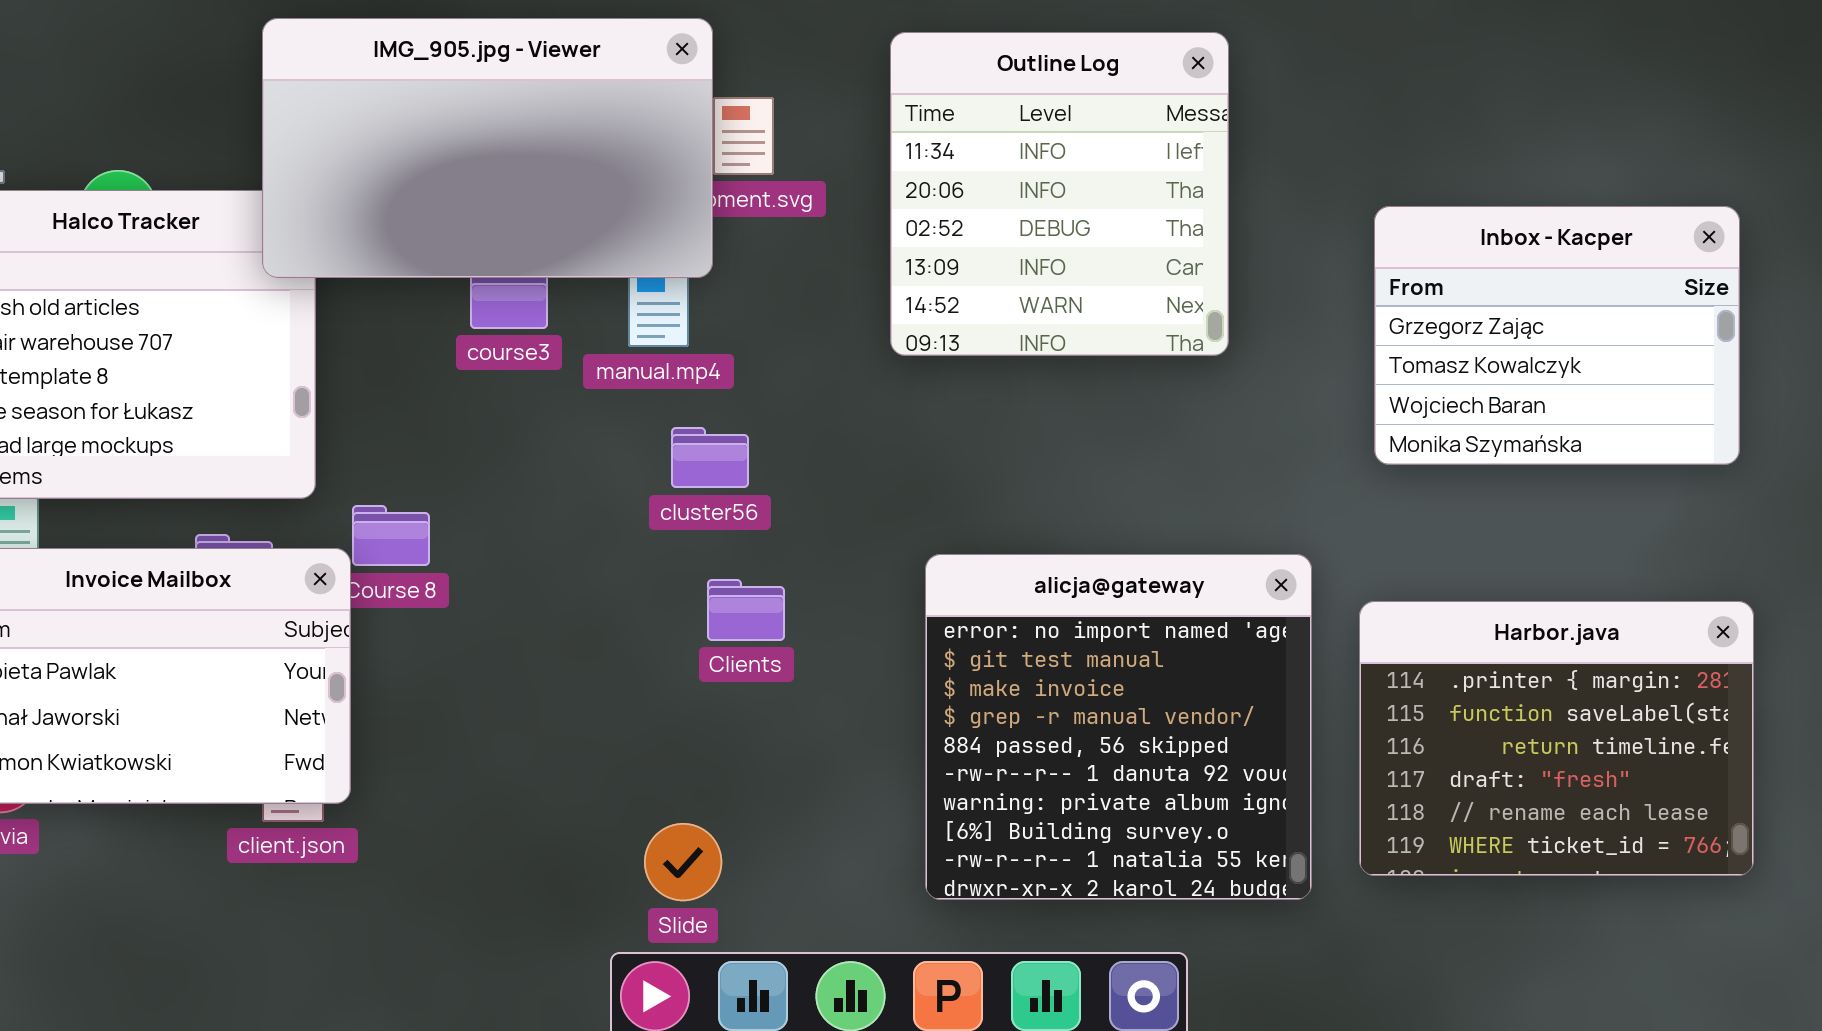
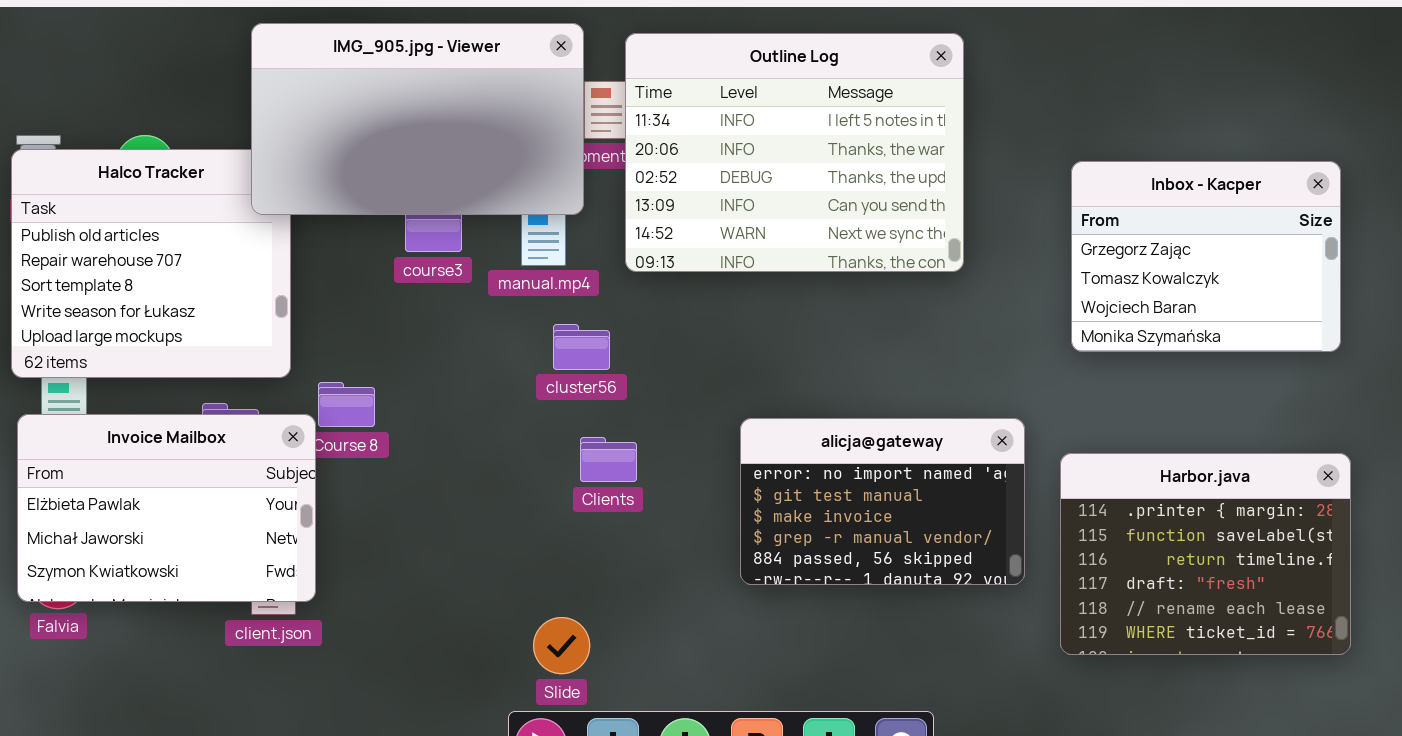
Outline Log: [890,32,1229,356] -> [625,33,964,272], resized
alicja@gateway: [925,554,1312,900] -> [740,418,1025,585], resized

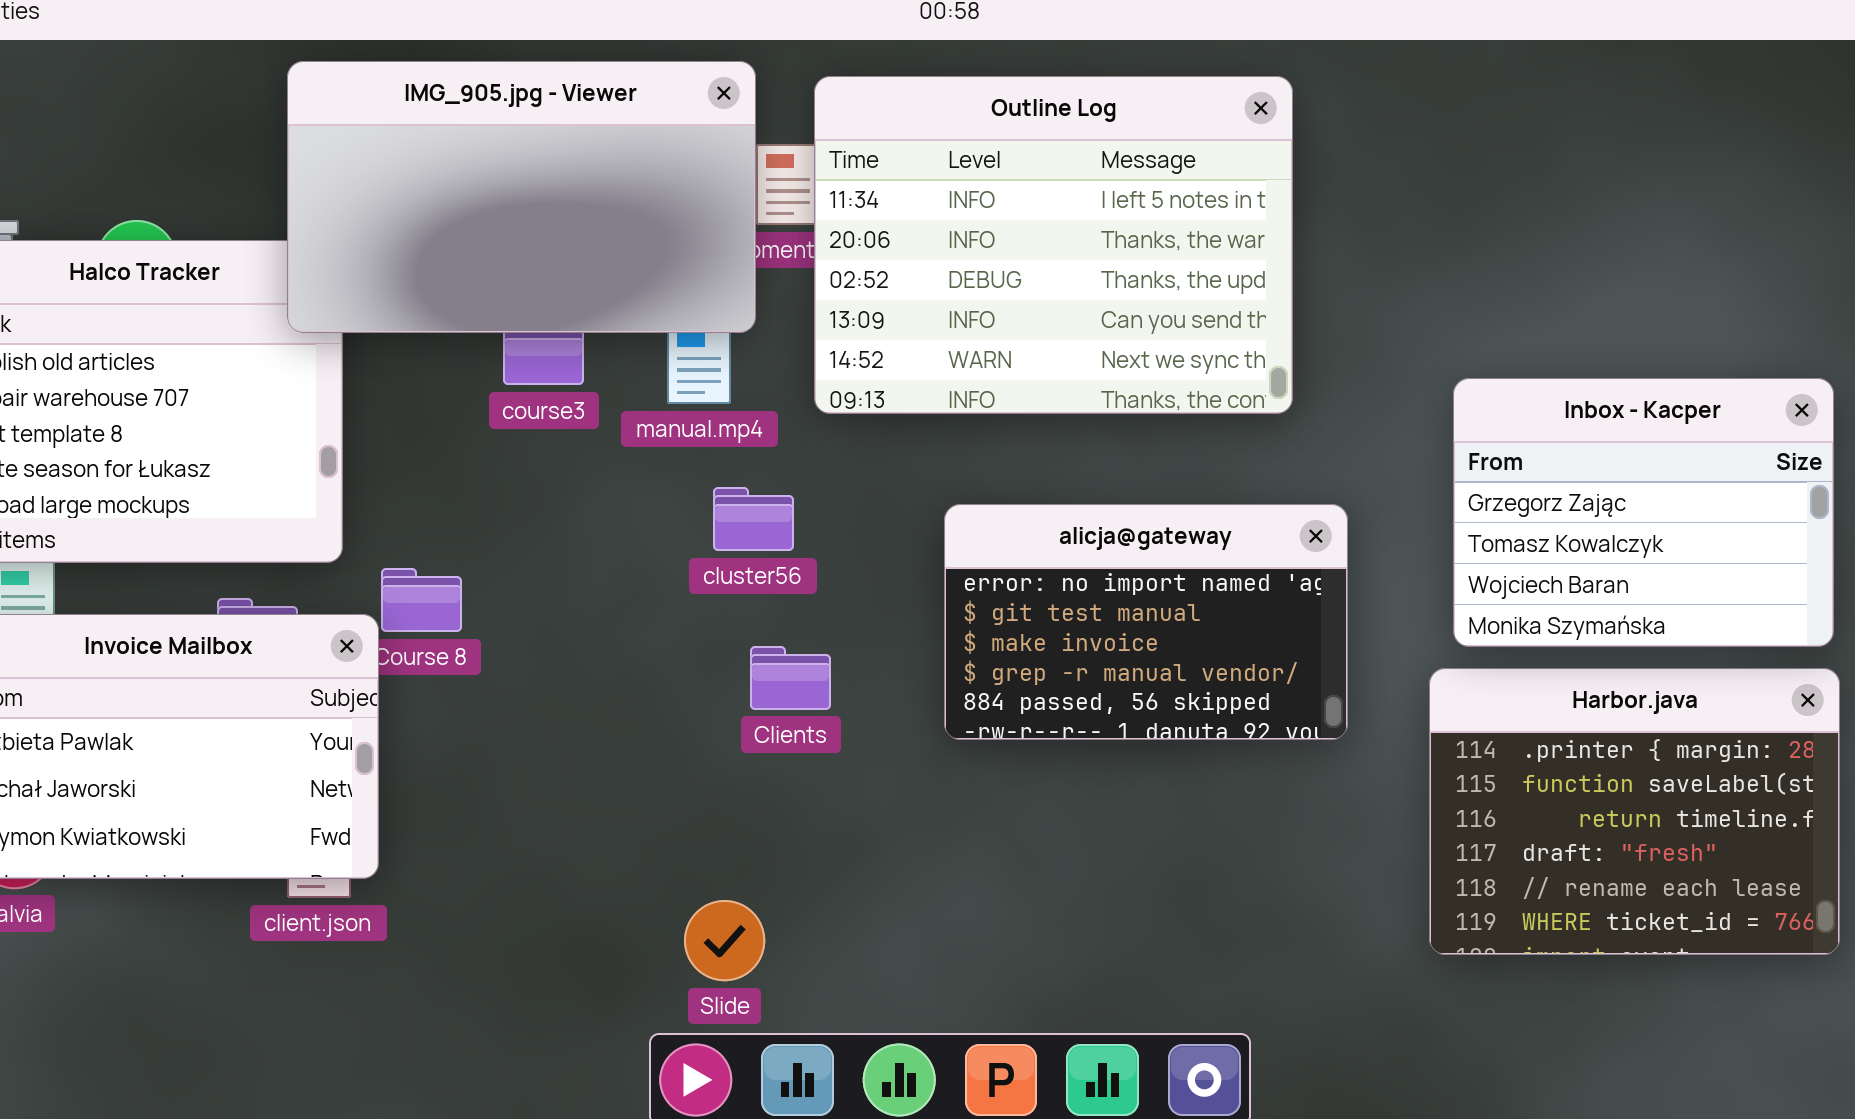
Inbox - Kacper: [1071,161,1341,352] -> [1453,378,1834,647], moved
alicja@gateway: [740,418,1025,585] -> [944,504,1348,740], moved

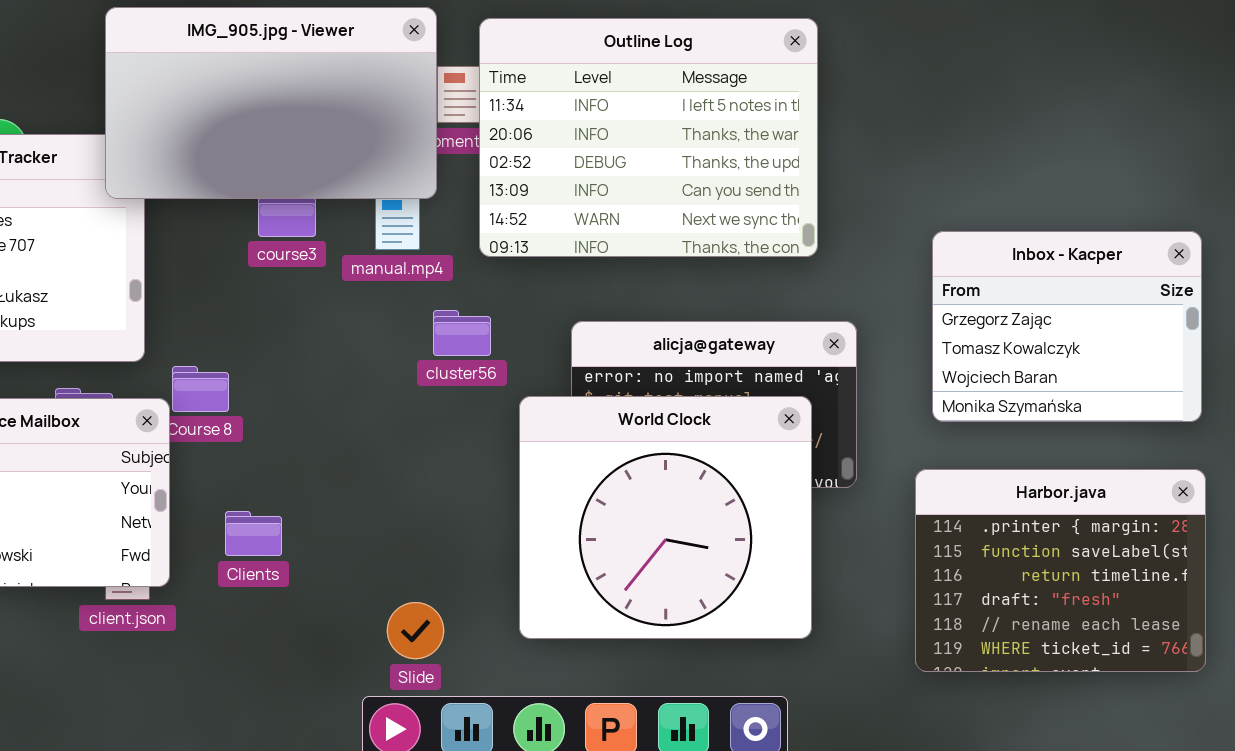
cluster56: [713,487,794,551] -> [433,310,491,356], moved
World Clock: none -> [519,396,812,639], opened
Clients: [750,646,831,710] -> [225,511,282,556], moved
Harbor.java: [1429,668,1840,955] -> [915,469,1206,672], moved

